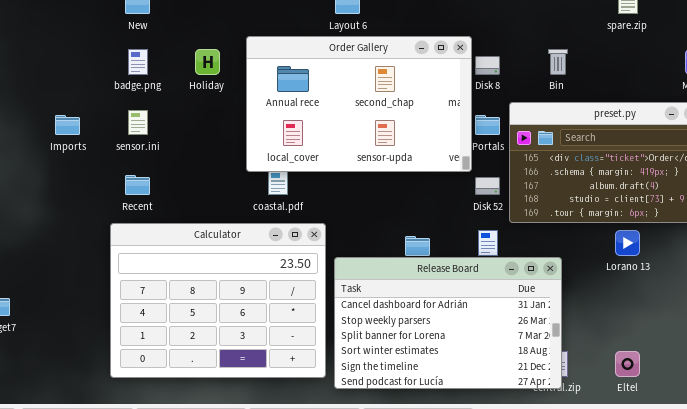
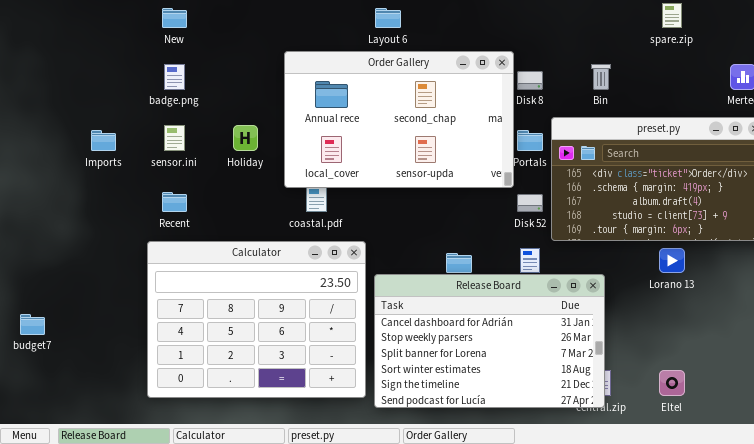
Holiday: [195,49,220,75] -> [233,125,258,151], moved

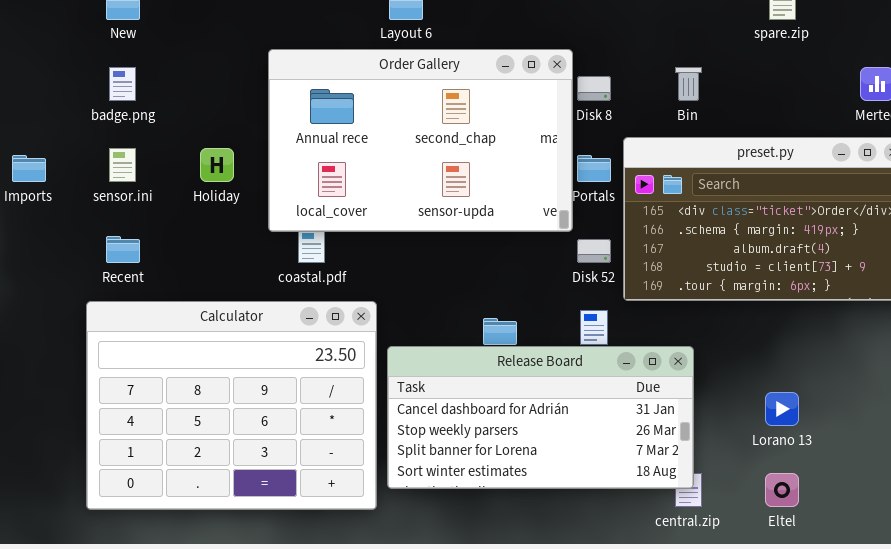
Lorano 13: [659,248,685,273] -> [765,392,799,426], moved
Release Board: [374,274,605,408] -> [387,346,694,489], resized

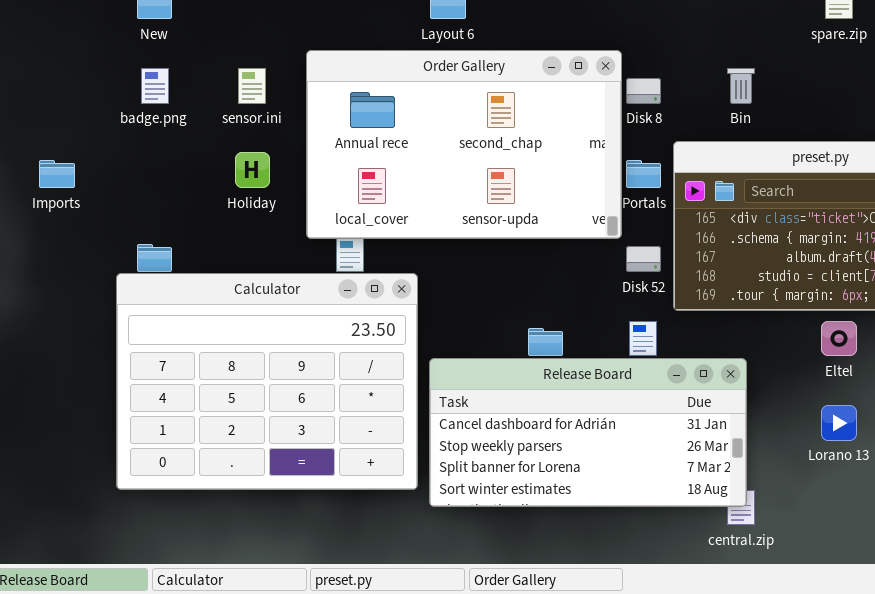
sensor.ini: [109,148,136,182] -> [238,68,266,104], moved
Calculator: [86,301,377,510] -> [116,273,418,490], moved
Eltel: [765,473,799,507] -> [821,321,857,356], moved

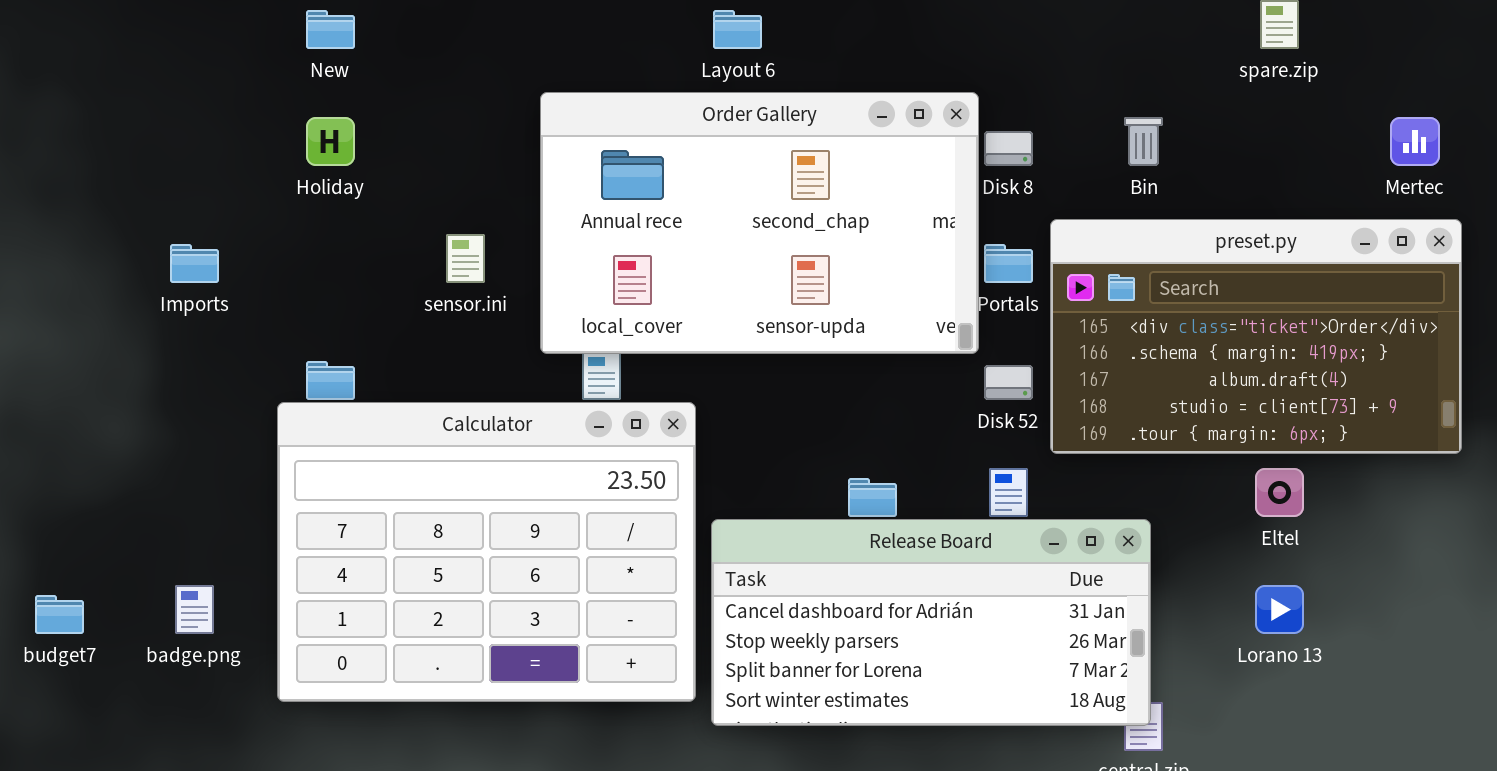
badge.png: [141,68,169,104] -> [175,585,214,634], moved
sensor.ini: [238,68,266,104] -> [446,234,485,283], moved
Holiday: [235,152,270,188] -> [306,117,355,166], moved

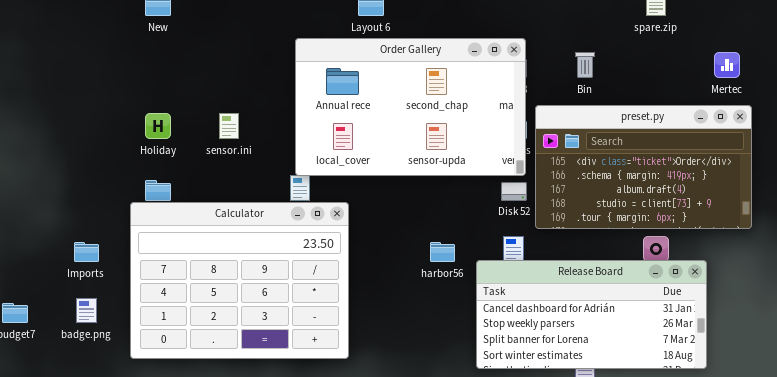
Order Gallery: [540,92,979,354] -> [295,38,526,176], moved
Holiday: [306,117,355,166] -> [145,113,171,139], moved
Imports: [170,244,219,283] -> [74,242,99,262], moved
Release Board: [711,519,1151,726] -> [476,260,707,369], moved

